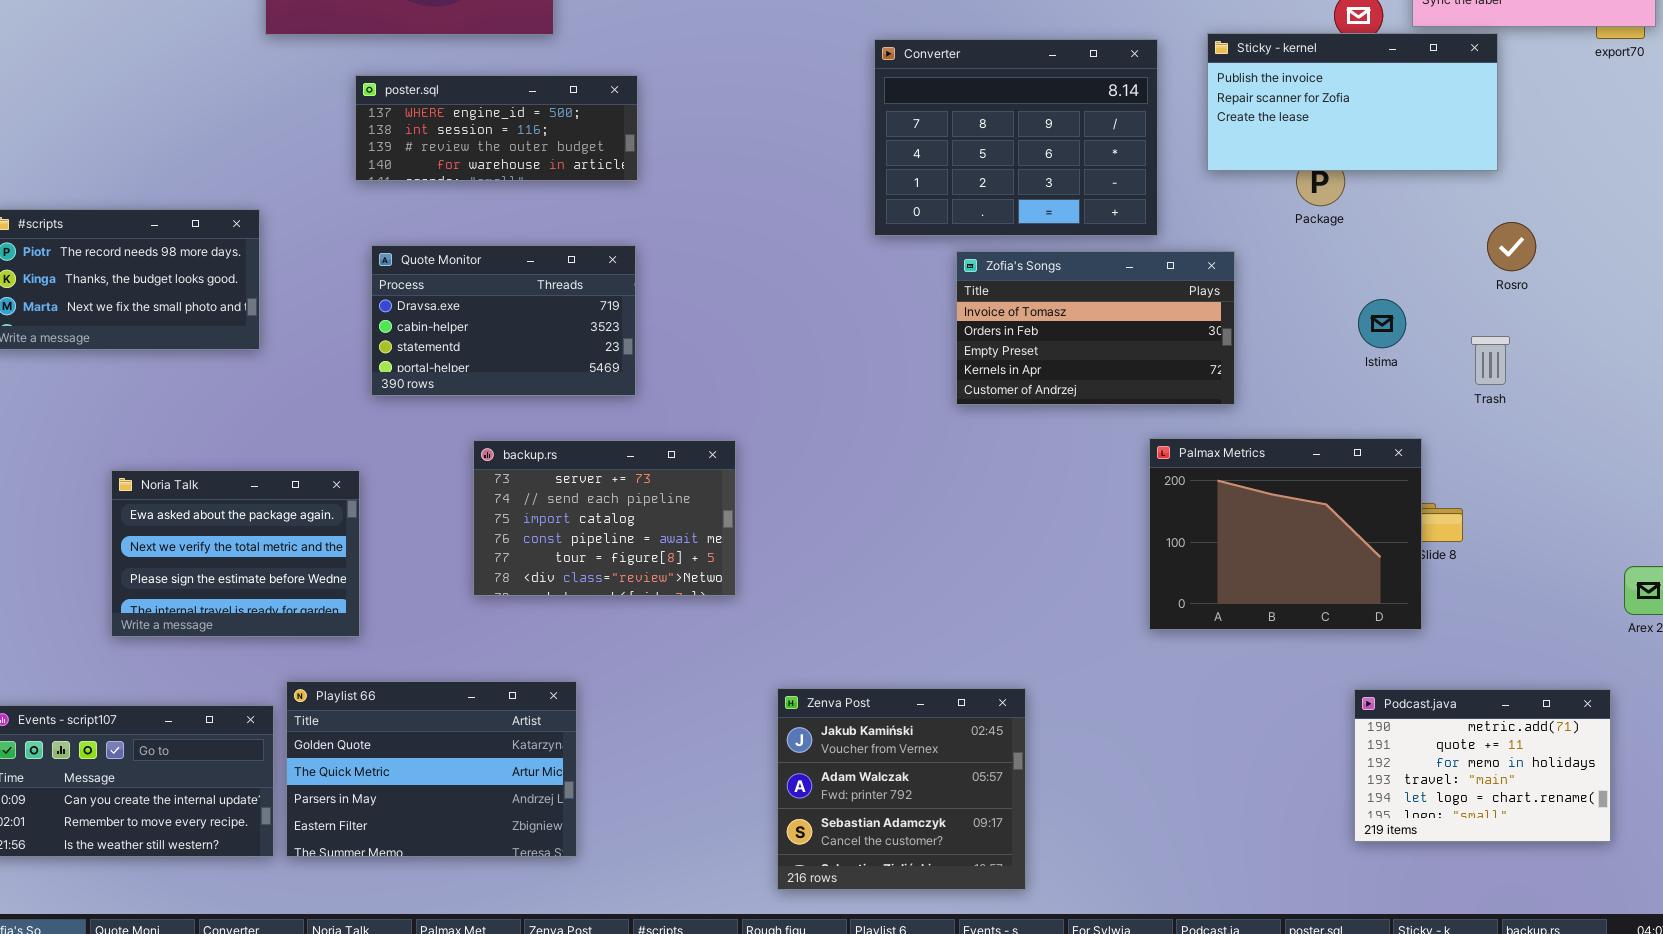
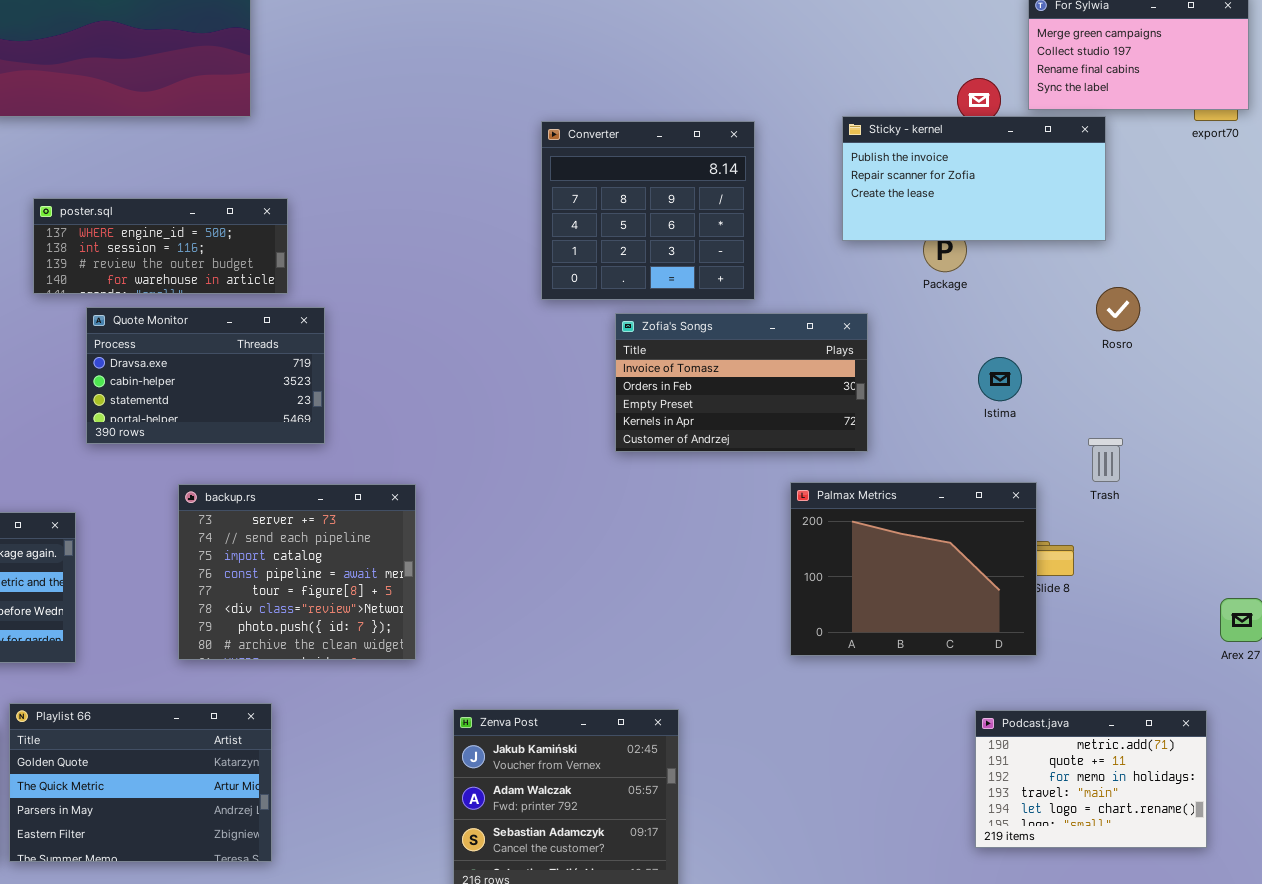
Converter: [874,39,1158,236] -> [541,121,755,300], resized
poster.sql: [355,75,638,181] -> [33,198,288,294], moved
Trash: [1471,336,1510,385] -> [1088,438,1123,482], moved
backup.rs: [473,440,736,596] -> [178,484,416,660], resized

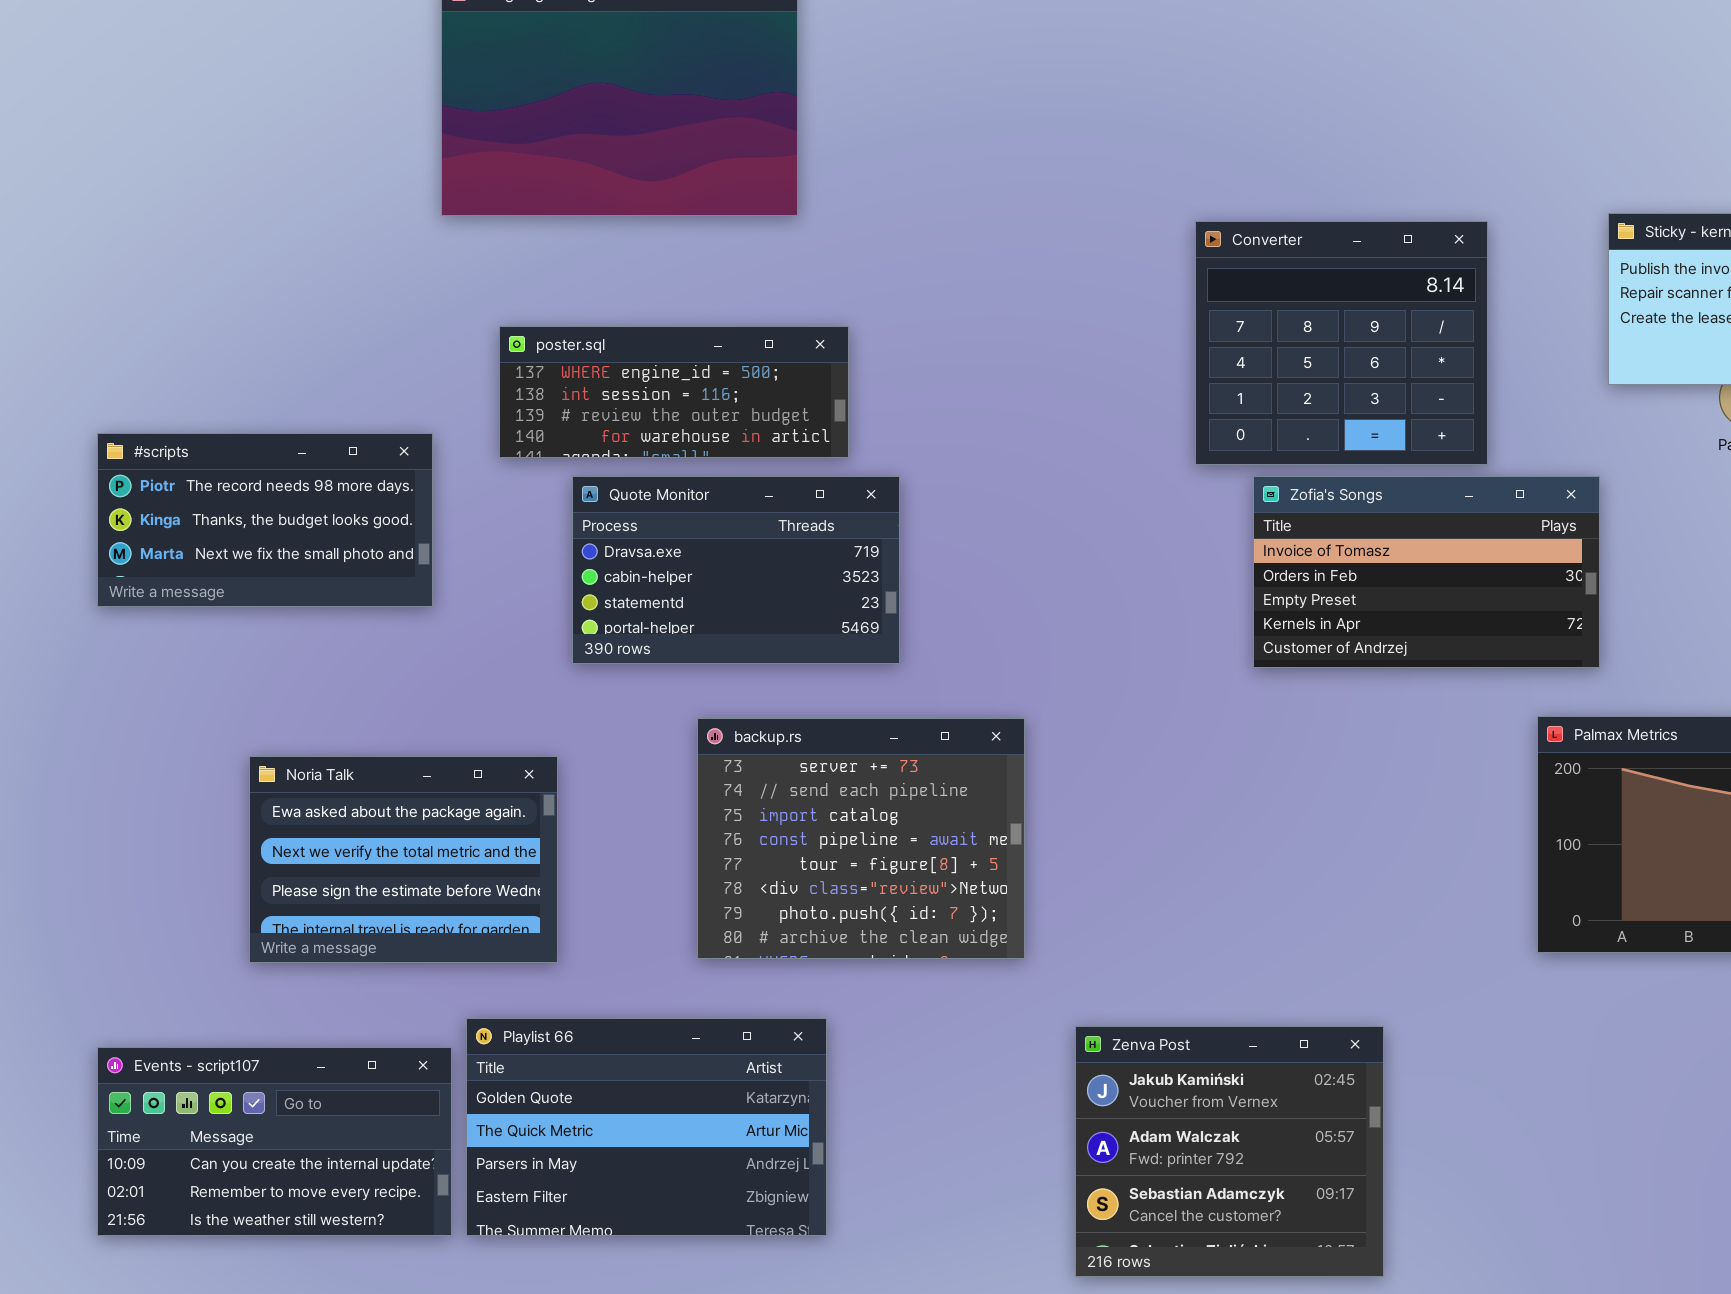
Zofia's Songs: [615,313,868,452] -> [1253,476,1600,668], moved

